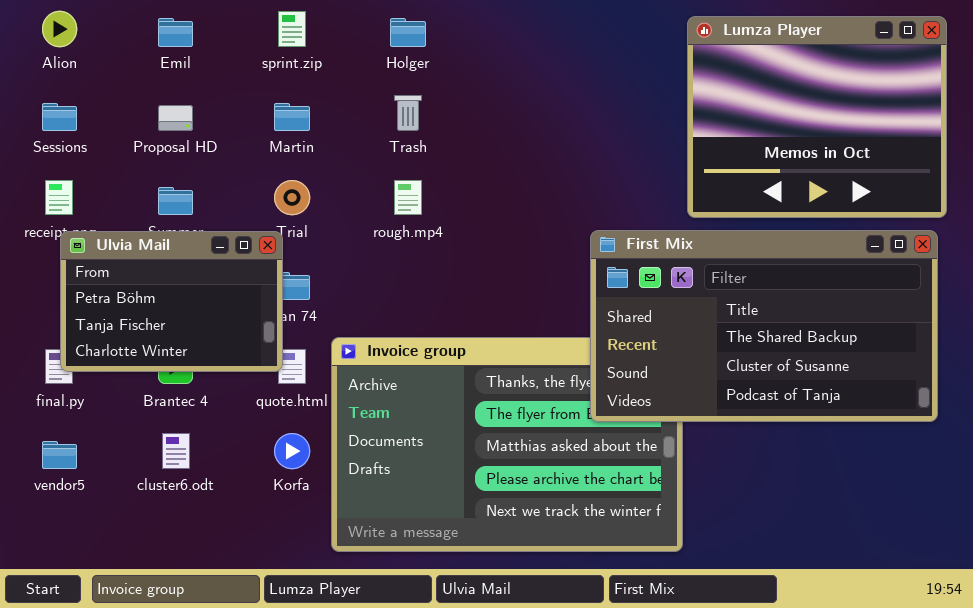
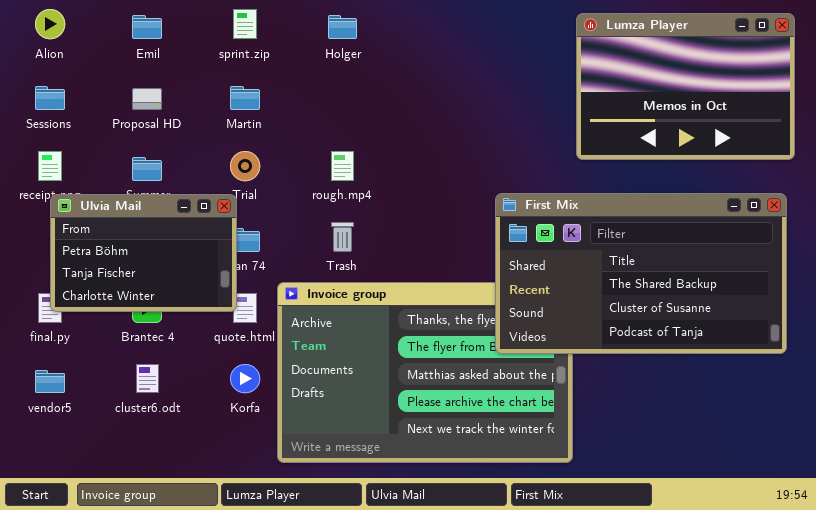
Lumza Player: [687,16,947,218] -> [576,13,795,160], resized
Trash: [394,95,422,131] -> [331,222,354,252], moved

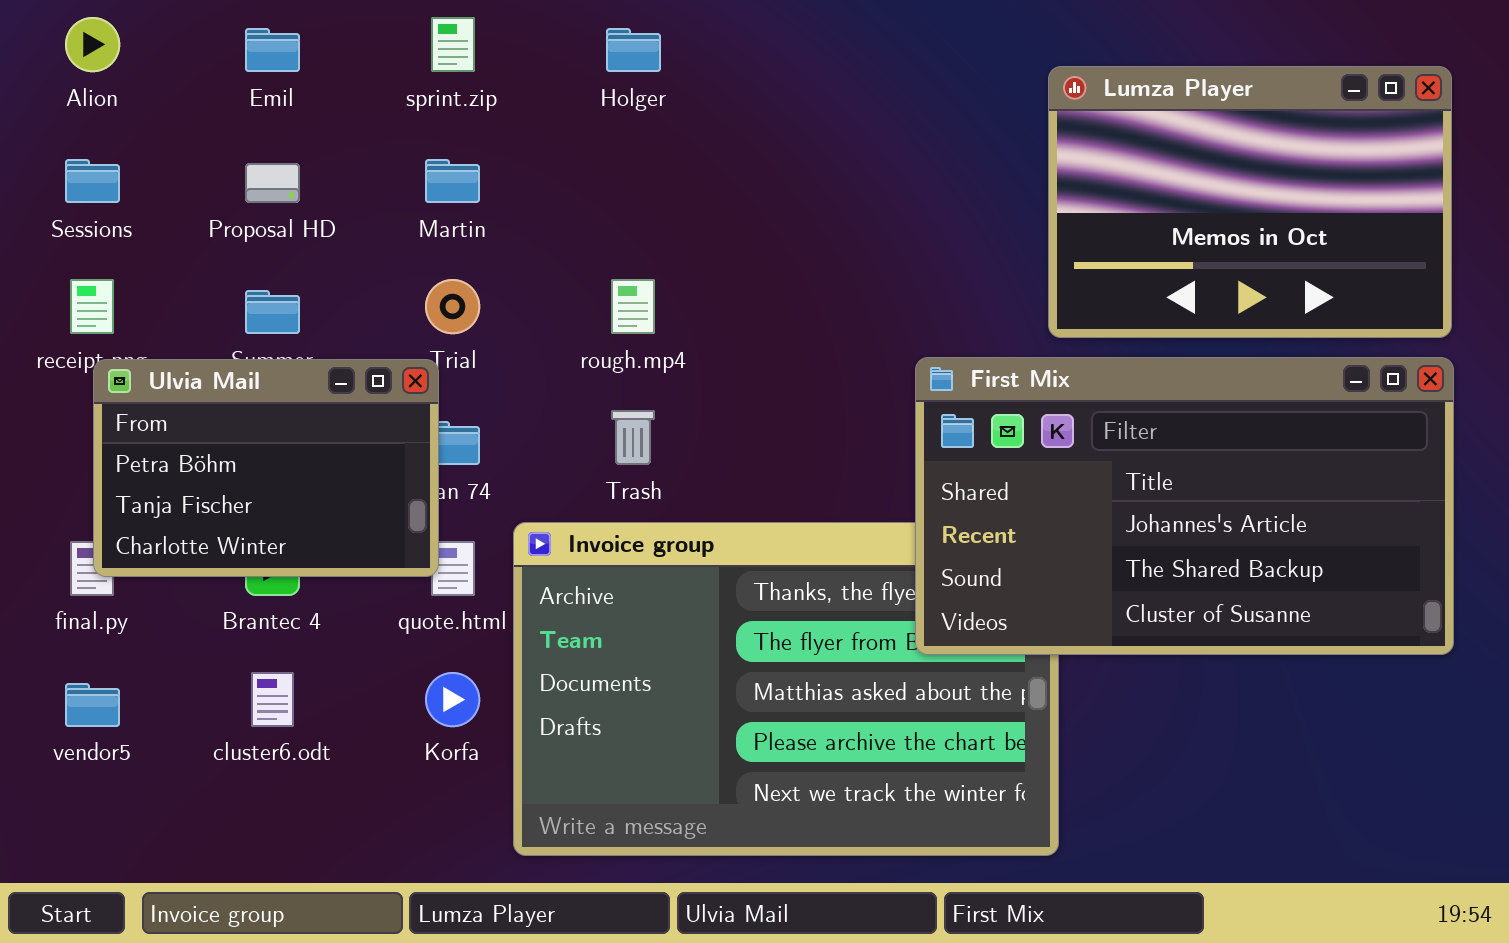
Lumza Player: [576,13,795,160] -> [1048,66,1452,338], moved
First Mix: [495,193,787,354] -> [915,357,1454,655], scrolled up 1 row

